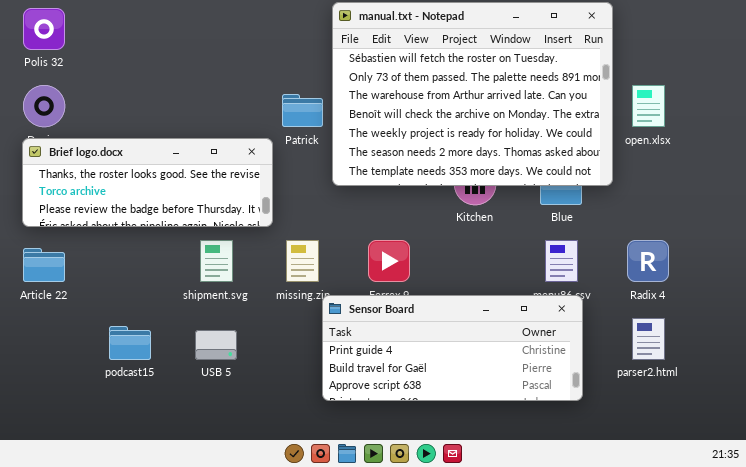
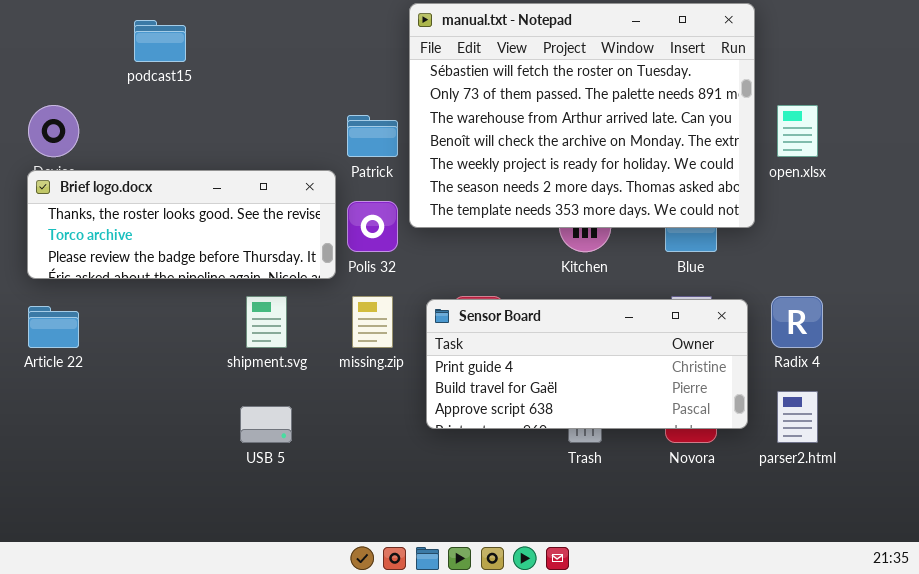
Polis 32: [23,8,65,50] -> [347,201,398,252], moved
Sensor Board: [322,295,583,401] -> [426,299,748,429], moved
podcast15: [109,326,151,360] -> [134,20,186,62], moved

